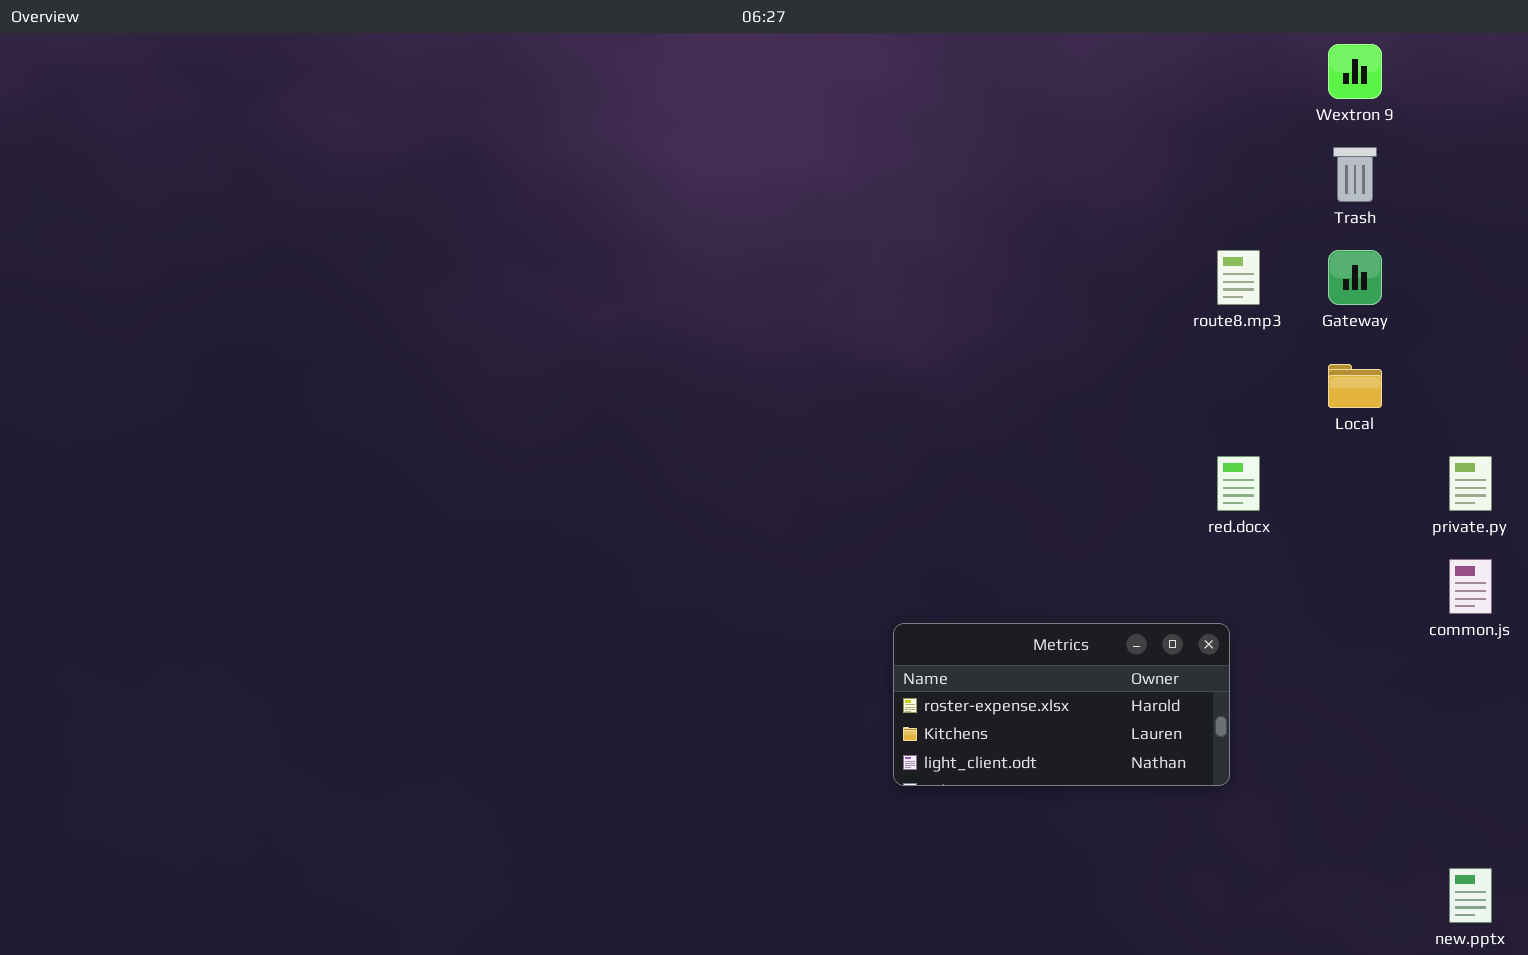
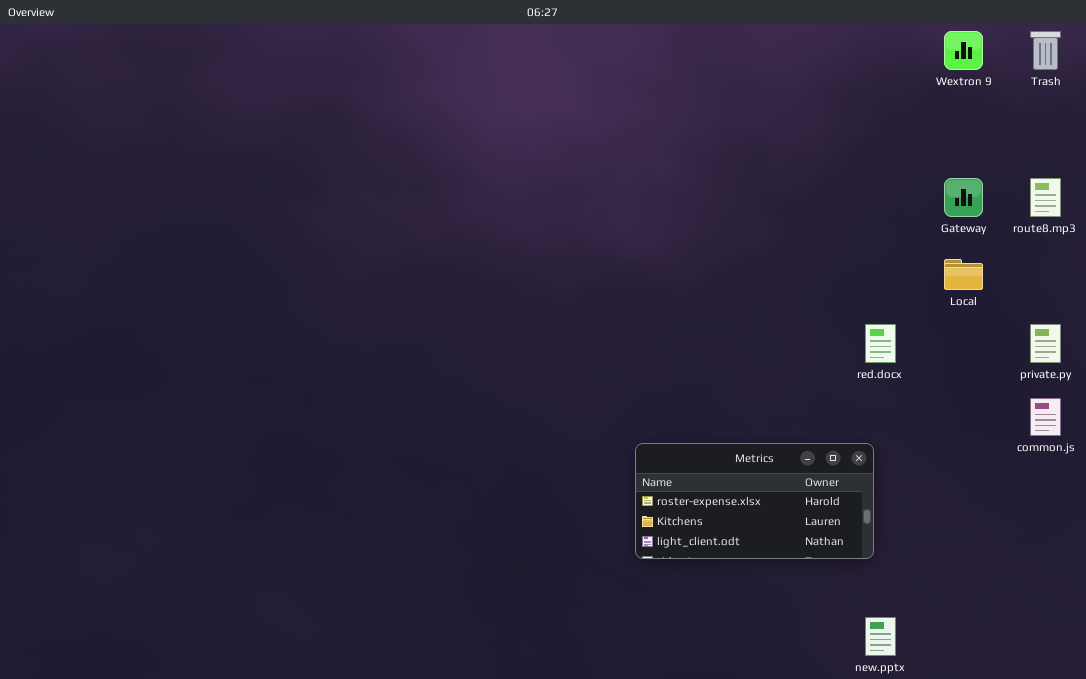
Trash: [1333,147,1377,202] -> [1030,31,1061,70], moved
route8.mp3: [1217,250,1260,305] -> [1030,178,1061,217], moved
new.pptx: [1449,868,1492,923] -> [865,617,896,656], moved

